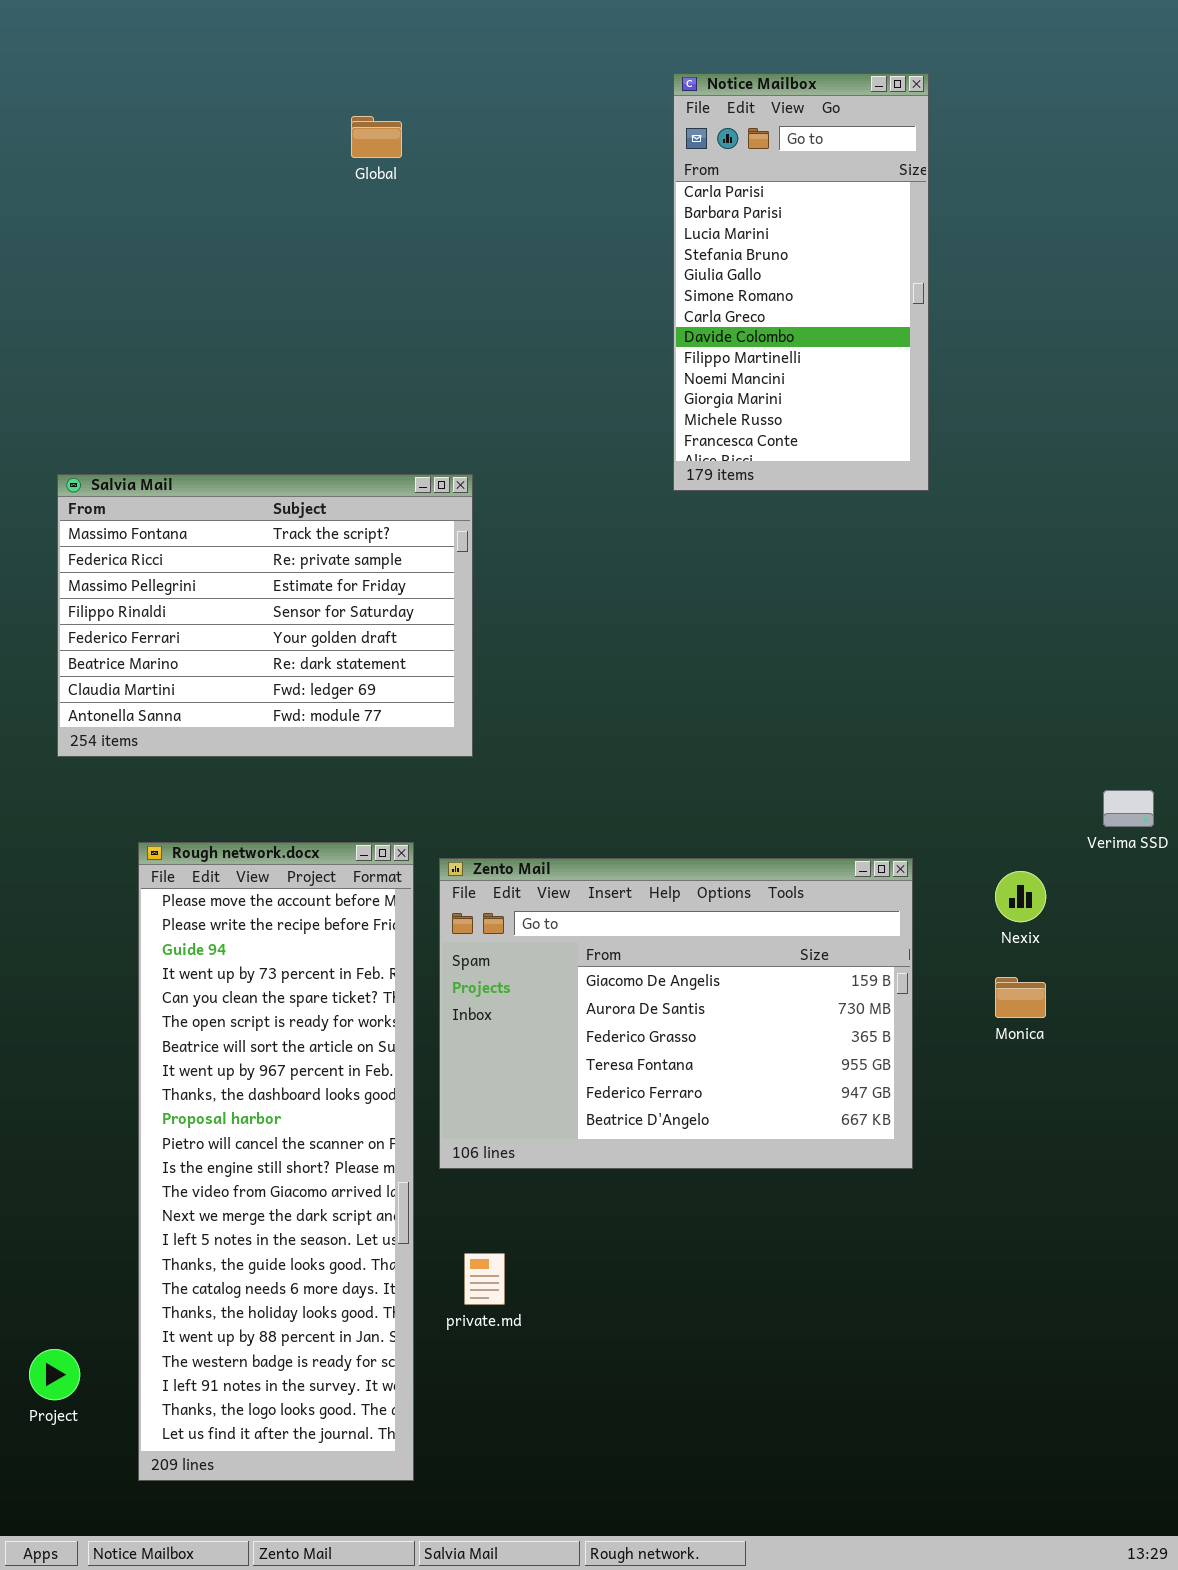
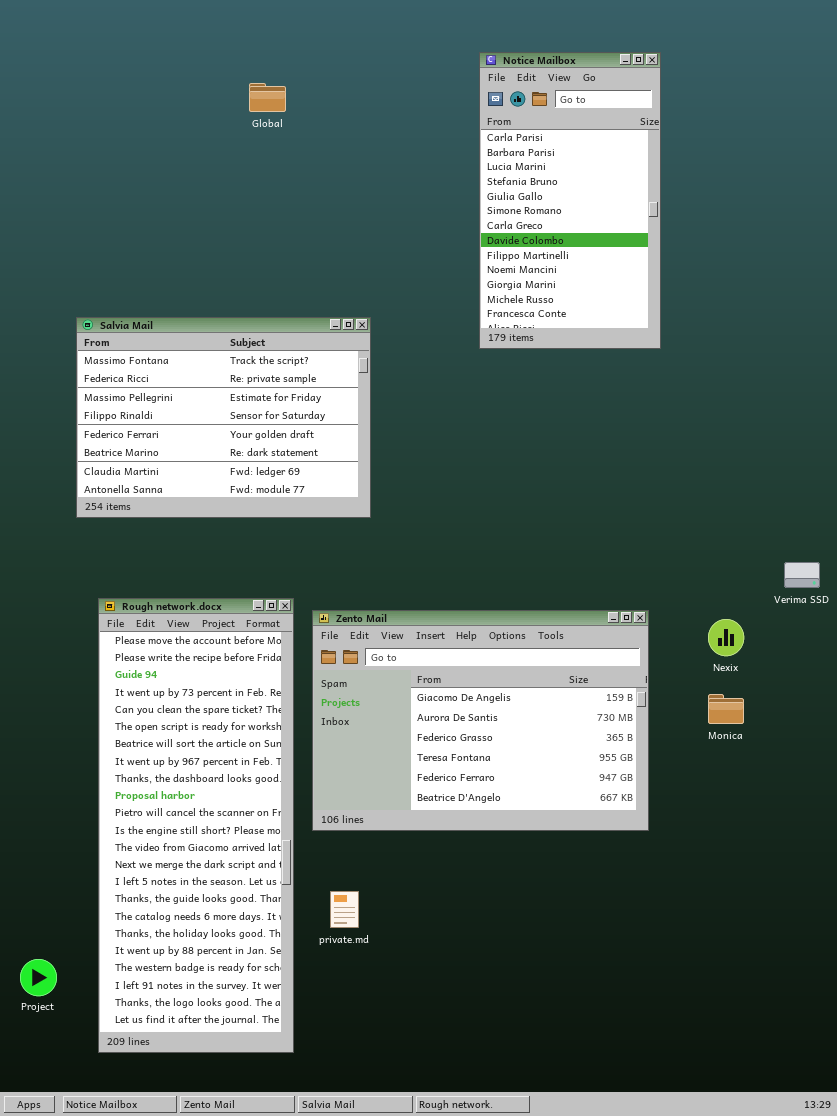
Salvia Mail: [57,474,473,757] -> [76,317,371,518], moved

